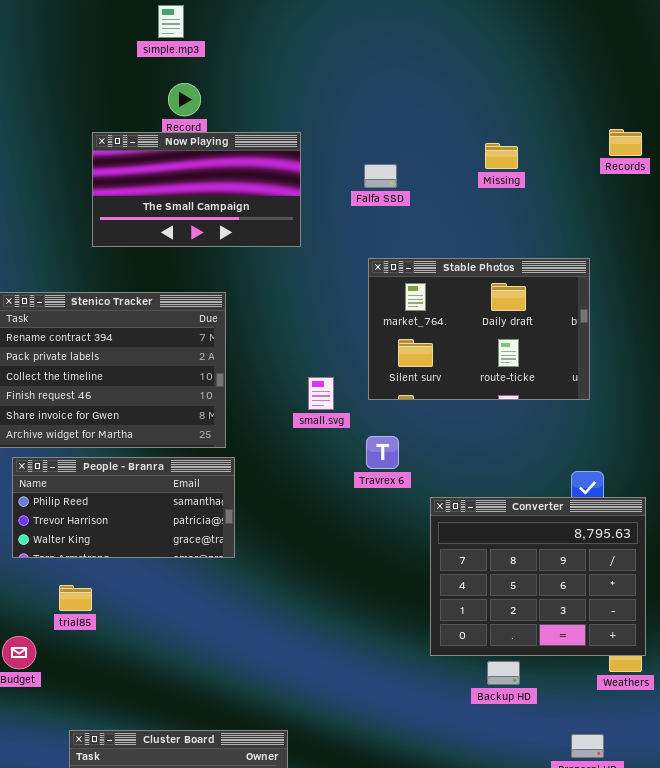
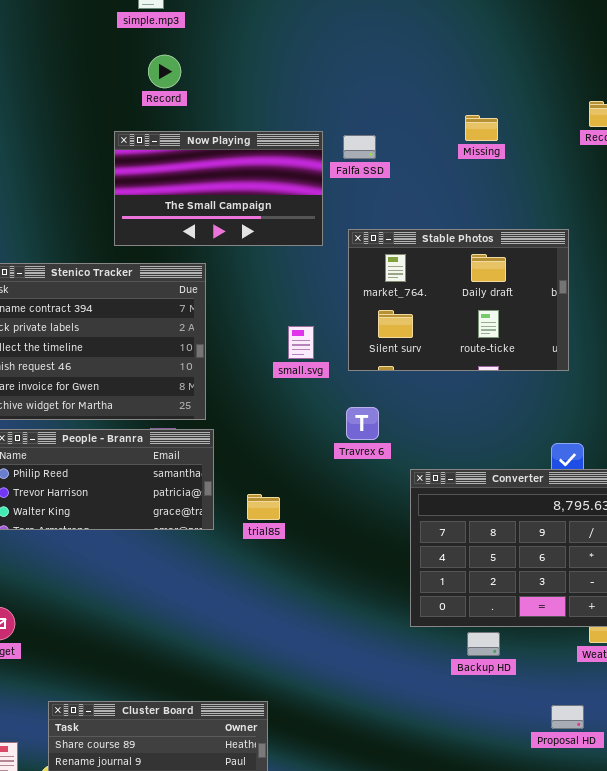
Now Playing: [92,132,301,247] -> [114,131,323,246], moved
small.svg: [308,377,334,410] -> [288,326,314,359], moved
trial85: [59,585,92,611] -> [247,494,280,520], moved

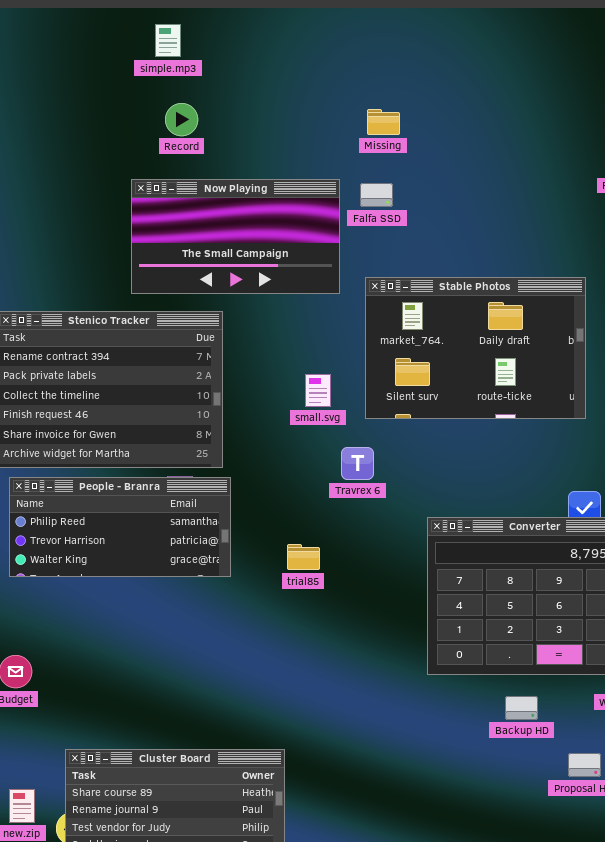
Missing: [465,115,498,141] -> [367,109,400,135], moved
Travrex 6: [346,407,379,440] -> [341,447,374,480], moved
trial85: [247,494,280,520] -> [287,544,320,570], moved
Backup HD: [467,632,500,656] -> [505,696,538,720], moved

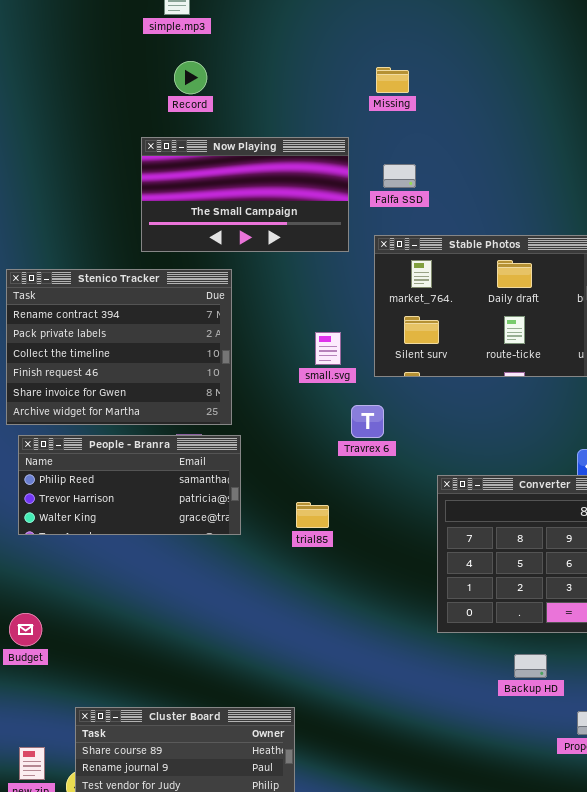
Falfa SSD: [360,183,393,207] -> [383,164,416,188], moved

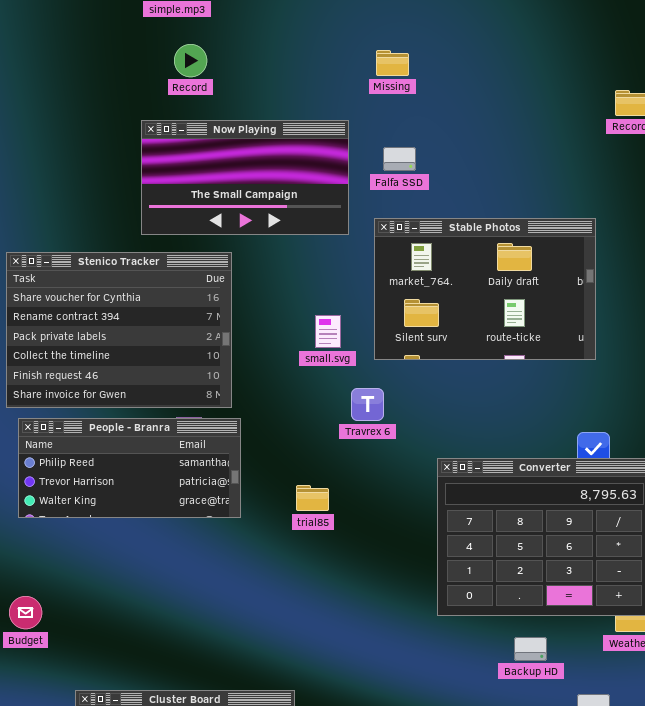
Stenico Tracker: [6,269,232,425] -> [6,252,232,408], scrolled up 1 row

